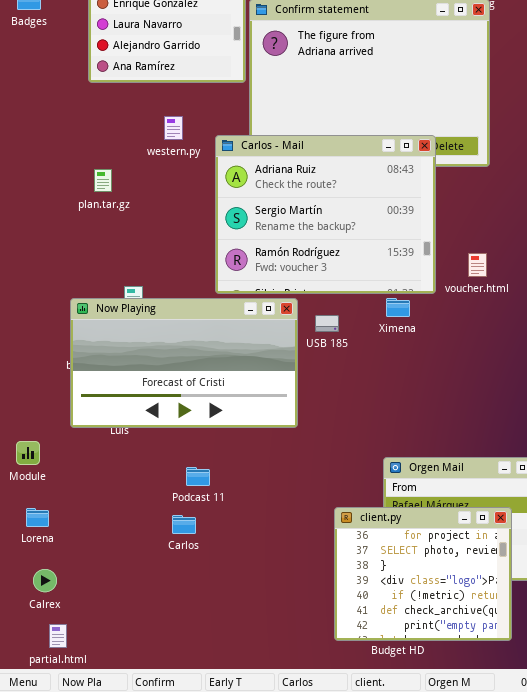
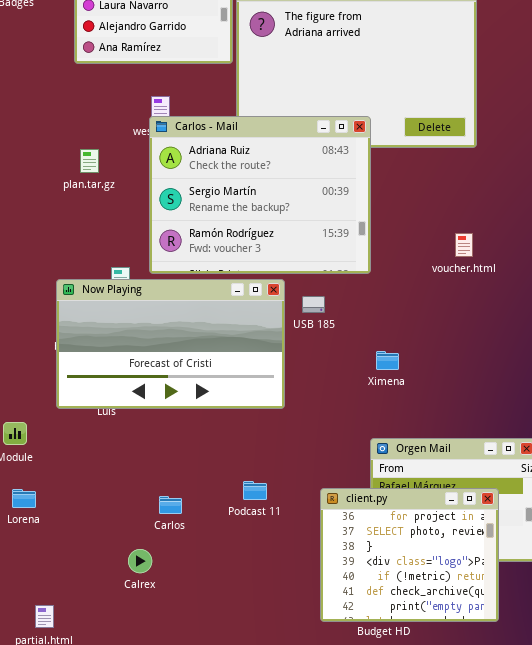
Carlos - Mail: [215,135,436,294] -> [149,116,371,274], moved
Ximena: [386,298,410,317] -> [376,351,399,370], moved
Podcast 11: [186,467,210,486] -> [243,481,267,500], moved
Calrex: [33,569,57,592] -> [128,549,152,573], moved

